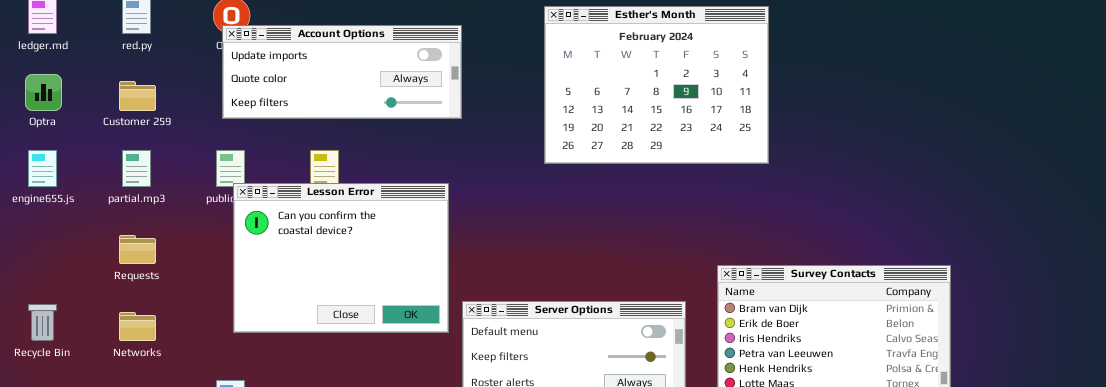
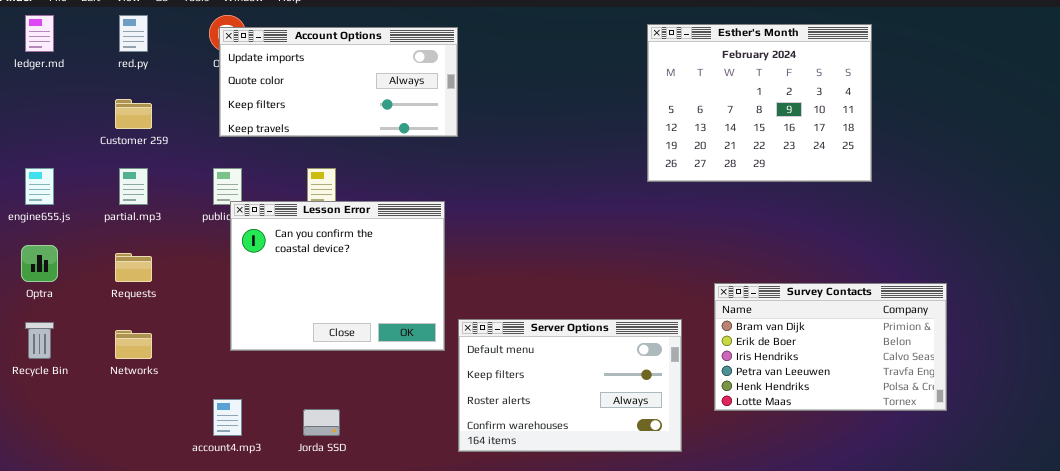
Esther's Month: [544,6,769,164] -> [647,24,872,182], moved
Account Options: [222,25,462,119] -> [219,27,458,137], resized
Optra: [25,74,62,111] -> [21,245,58,282], moved

